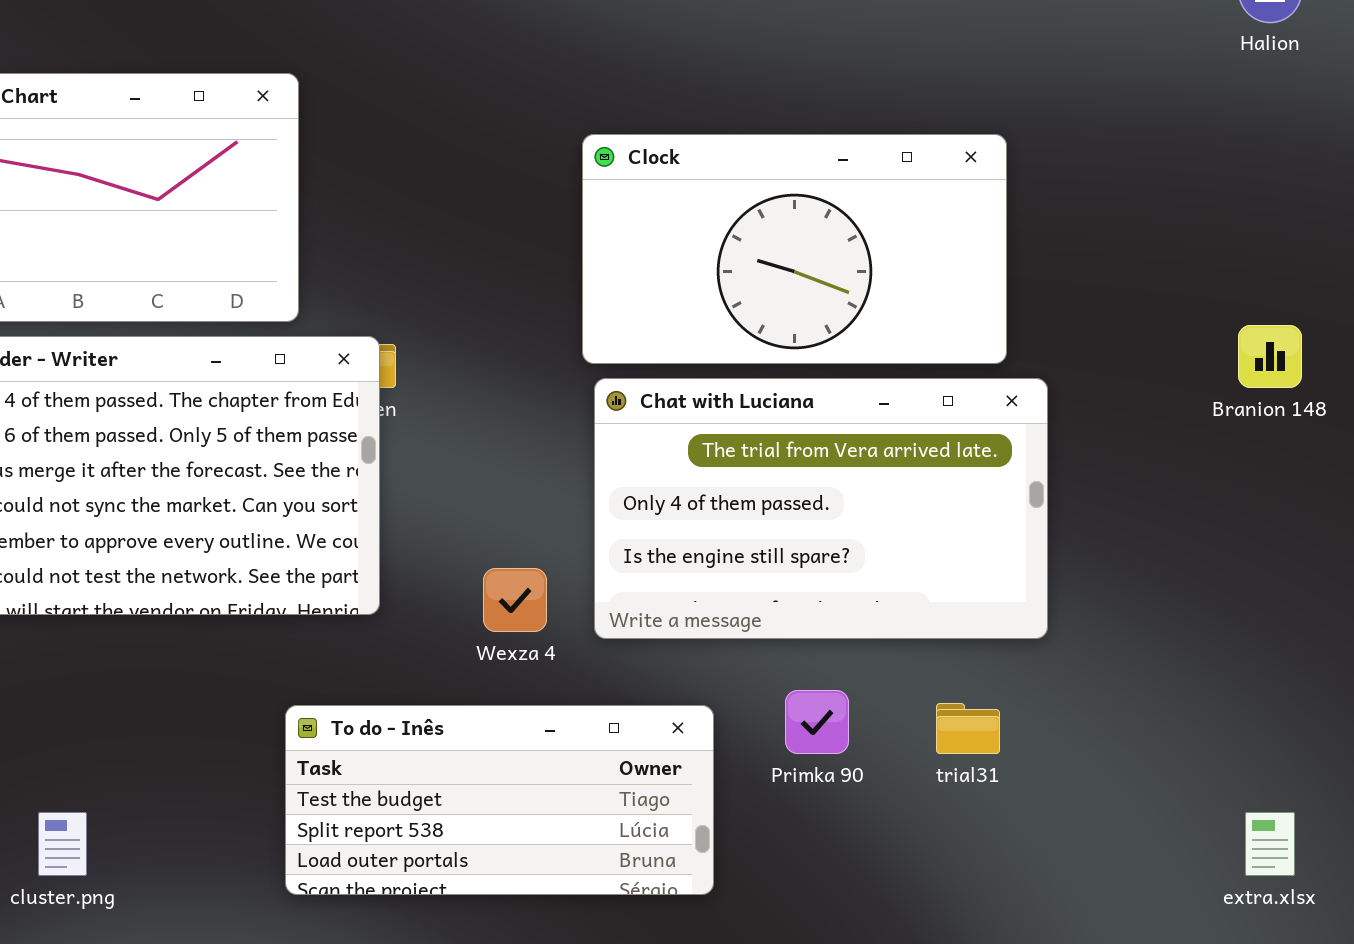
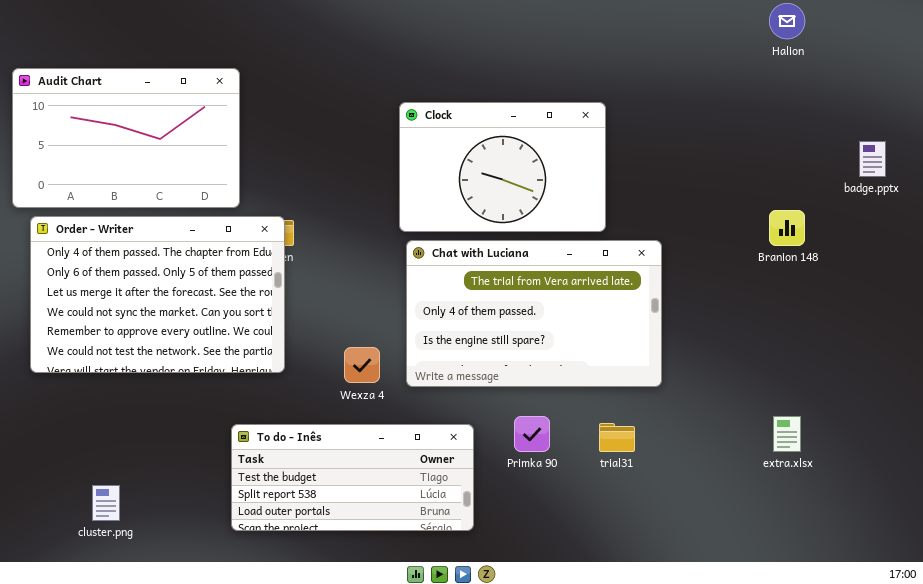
Clock: [582,134,1007,364] -> [399,102,606,232], resized
extra.xlsx: [1245,812,1295,876] -> [773,416,801,452], moved

